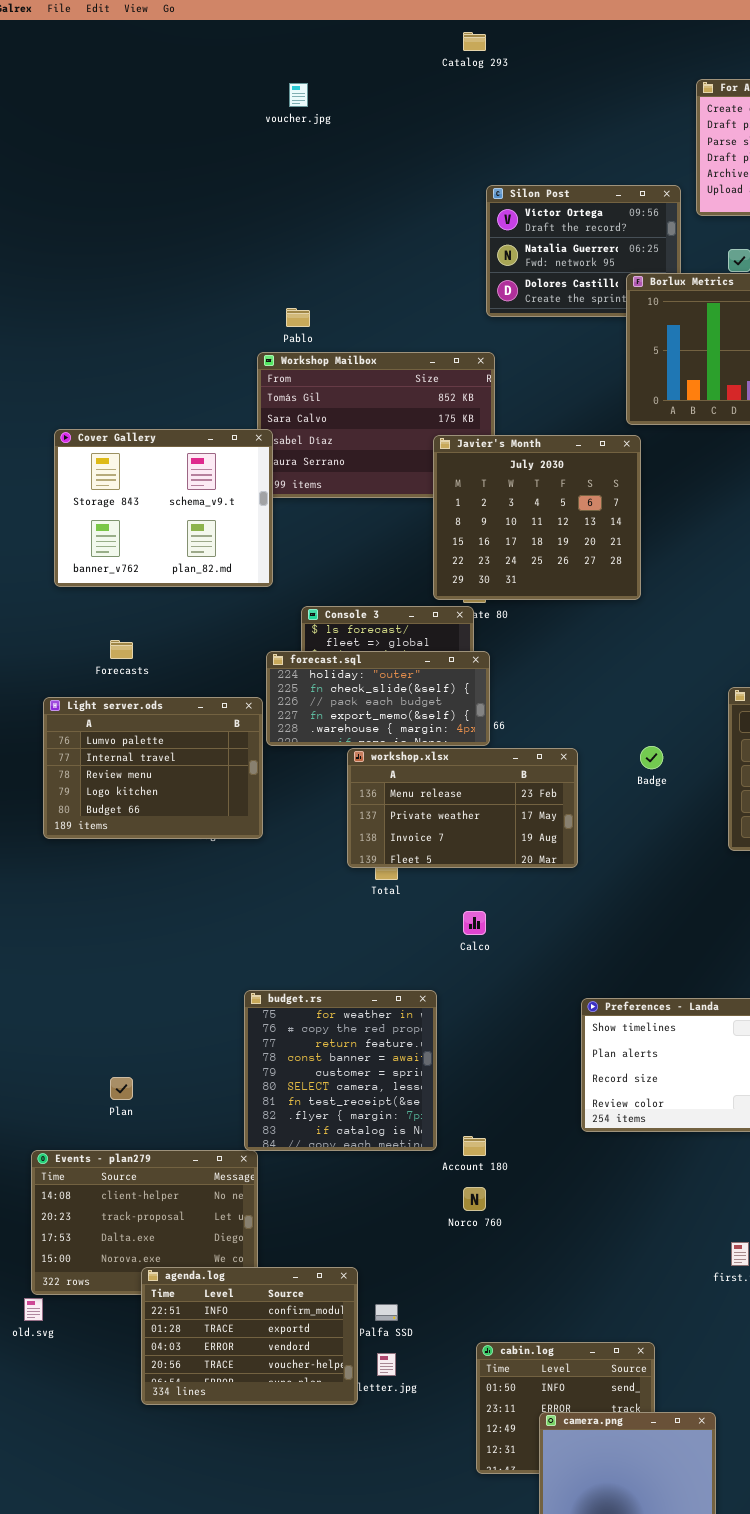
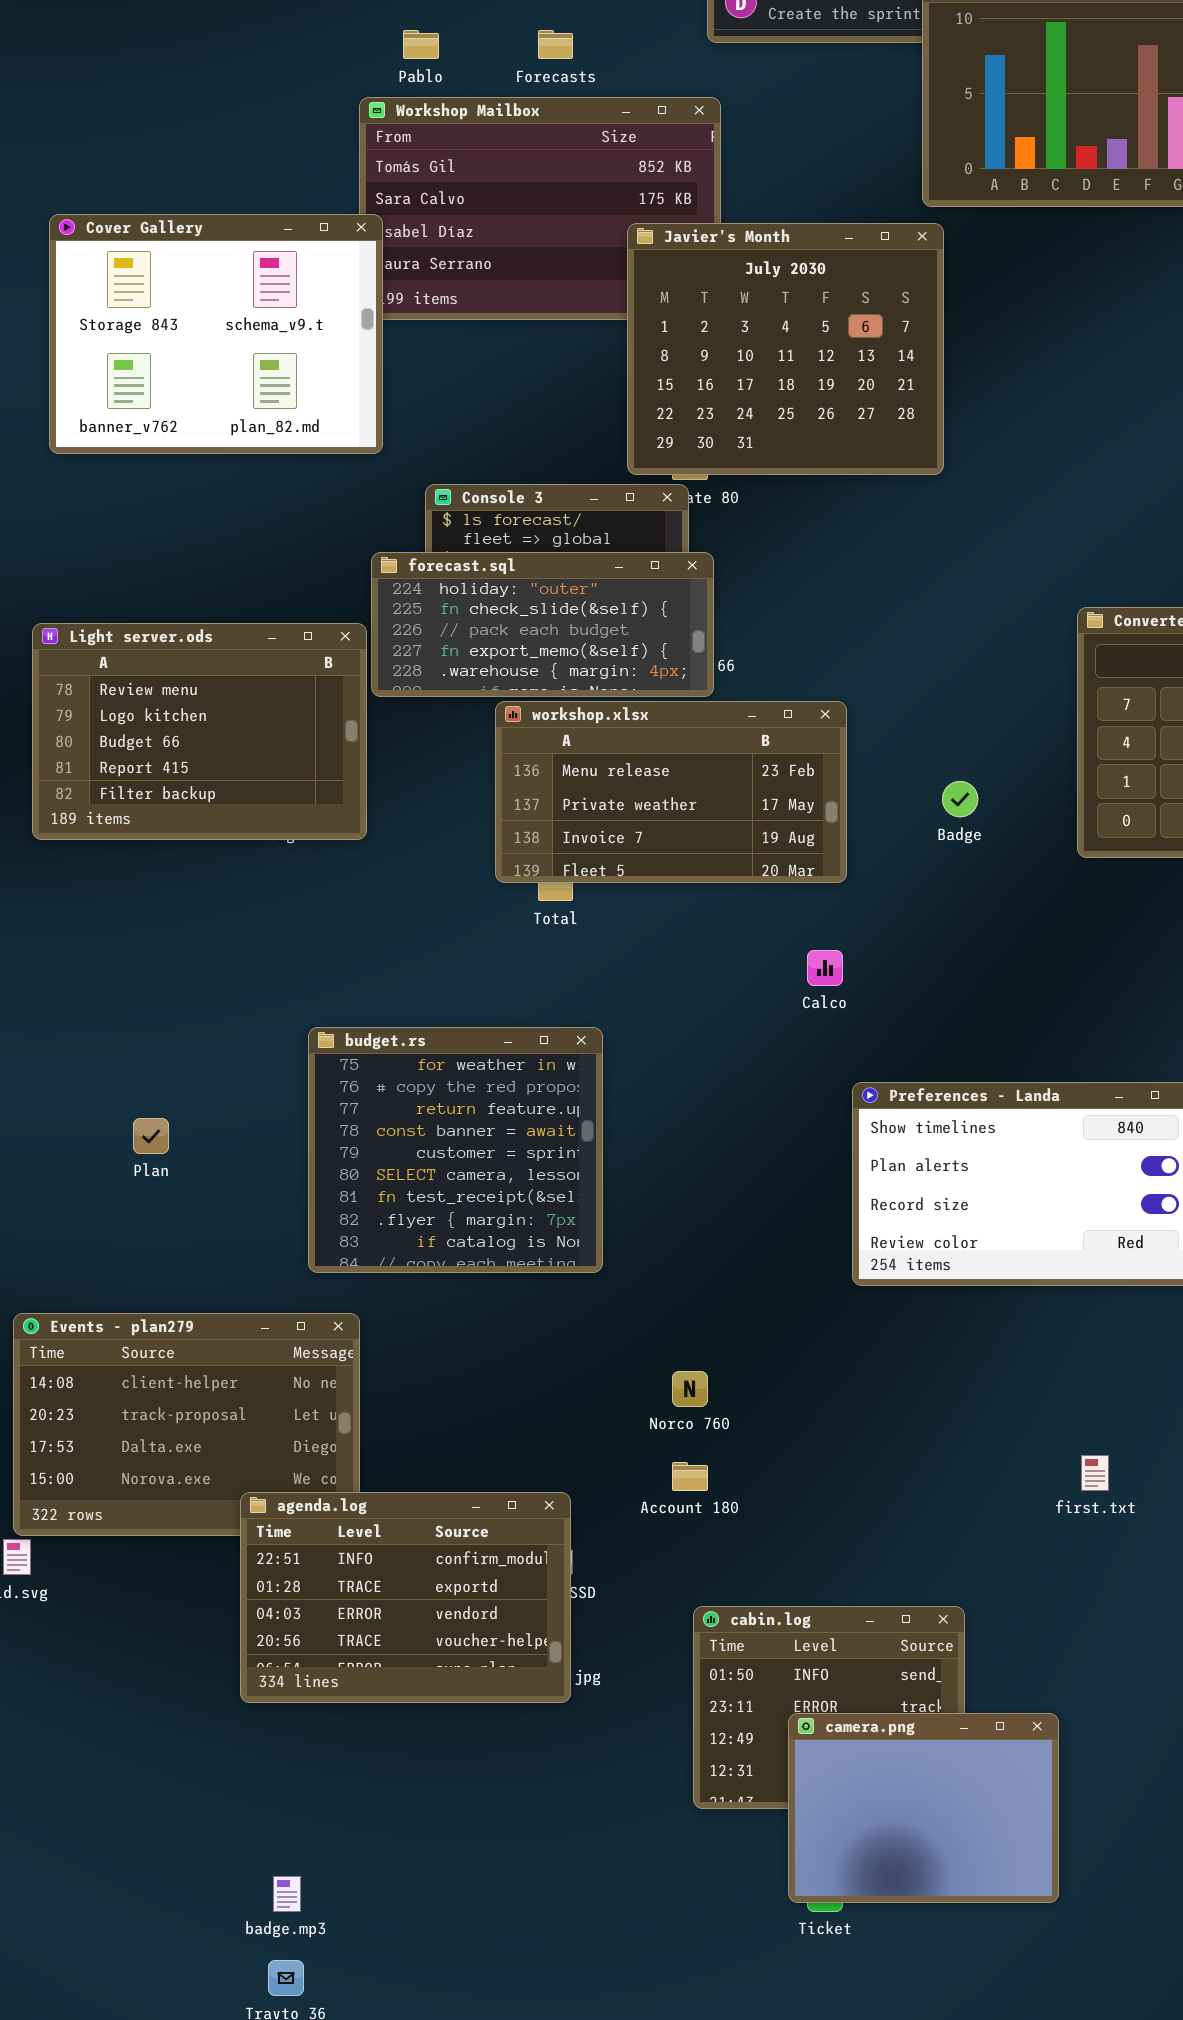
Forecasts: [110,640,133,659] -> [538,30,573,59], moved
Light server.ods: [43,697,263,839] -> [32,623,367,840], scrolled down 2 rows
Badge: [640,746,663,769] -> [942,781,978,817], moved
Calco: [463,911,486,935] -> [807,950,843,986], moved
budget.rs: [244,990,437,1151] -> [308,1027,603,1273], moved
Plan: [110,1077,133,1100] -> [133,1118,169,1154], moved
Account 180: [463,1136,486,1156] -> [672,1462,708,1491], moved
agenda.log: [141,1267,358,1405] -> [240,1492,571,1703], moved

